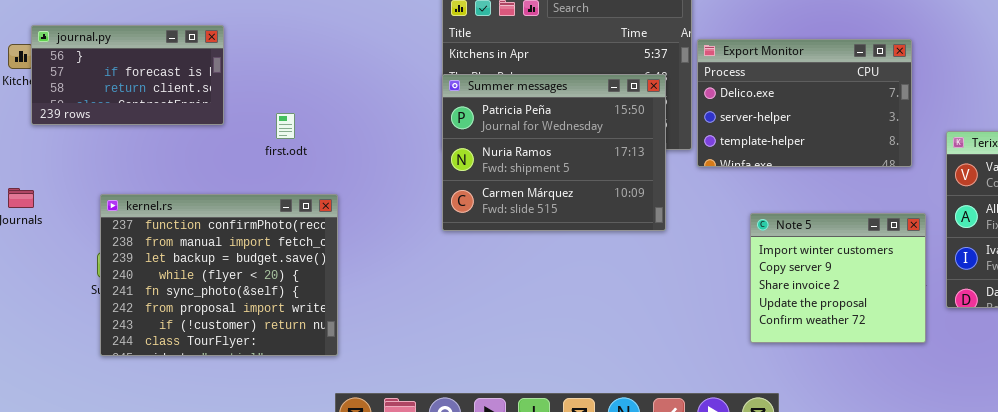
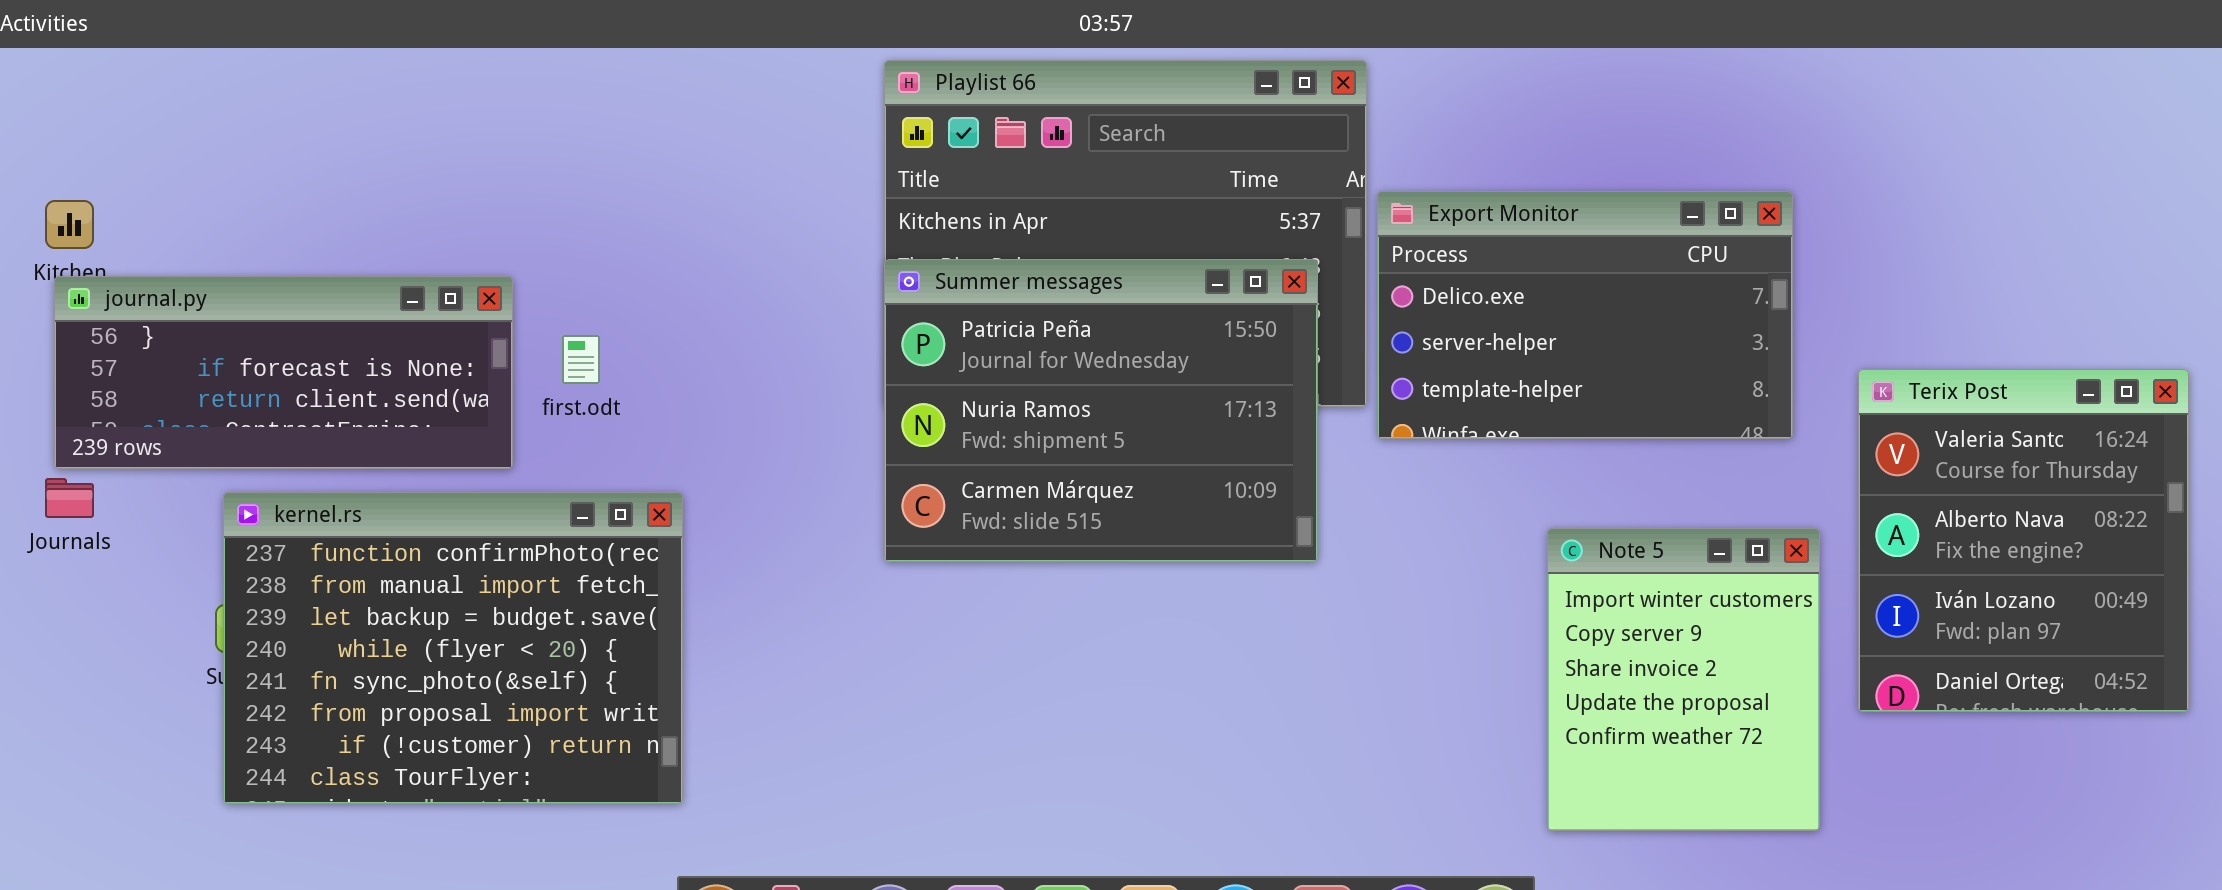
journal.py: [31,25,224,125] -> [54,276,513,469], moved, resized
Note 5: [750,213,926,343] -> [1547,528,1820,831], resized

